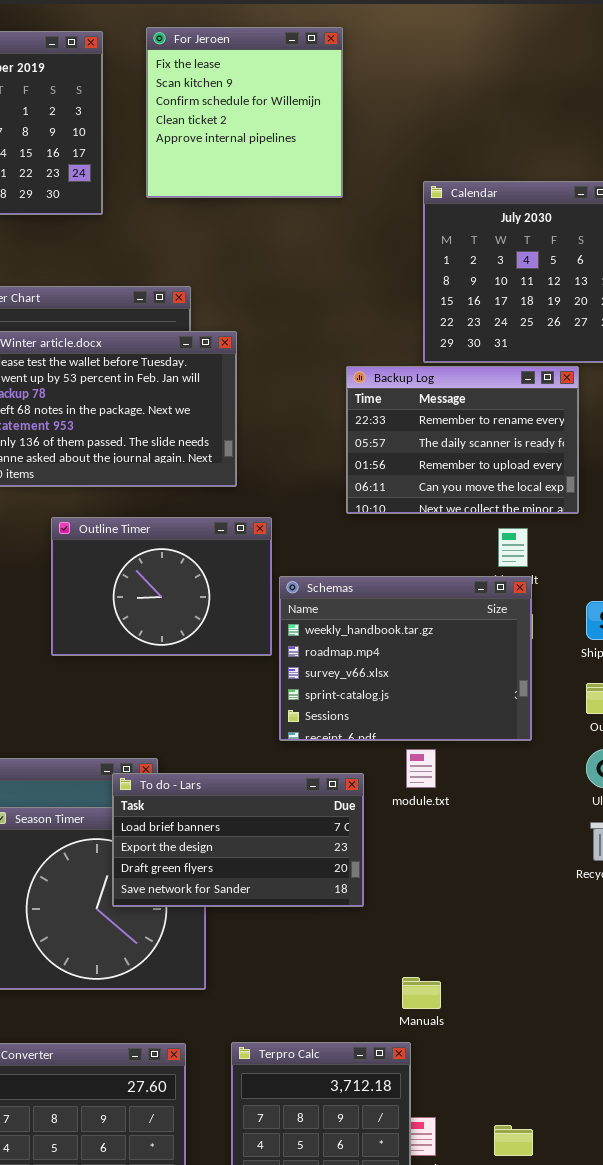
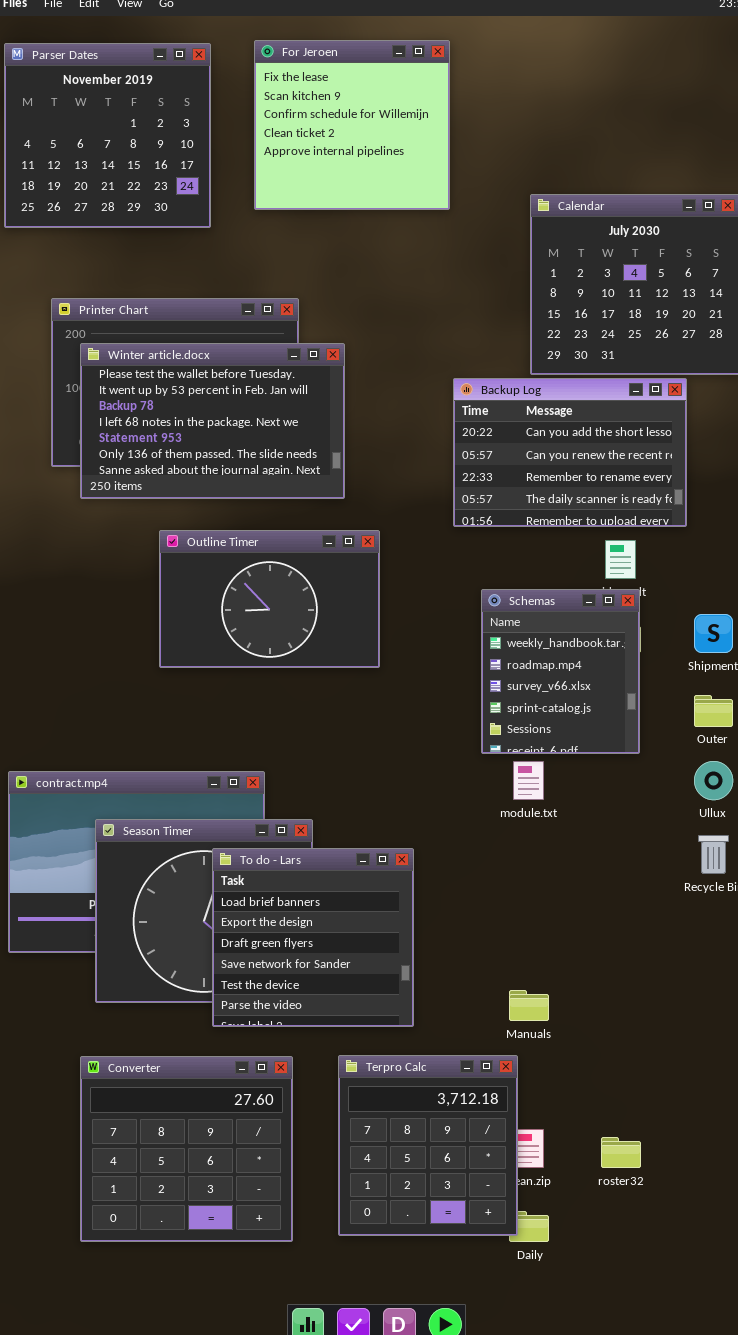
Backup Log: [346,366,579,514] -> [453,378,687,527], scrolled up 2 rows
Schemas: [279,576,532,741] -> [481,589,640,754], resized
To do - Lars: [112,773,364,907] -> [212,848,414,1027], moved, resized

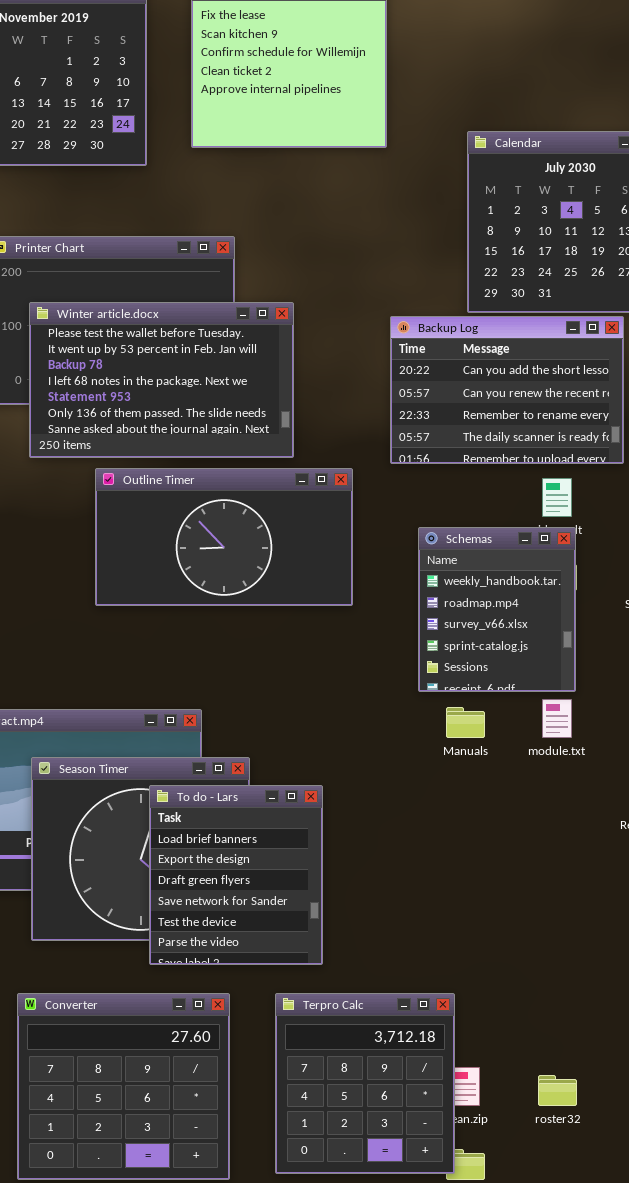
Winter article.docx: [80,343,345,499] -> [29,302,294,458], moved
Outline Timer: [159,530,380,668] -> [95,468,353,606], resized
module.txt: [513,761,544,800] -> [542,699,572,738], moved
To do - Lars: [212,848,414,1027] -> [149,785,323,965], resized
Manuals: [509,990,549,1021] -> [446,707,485,738], moved

